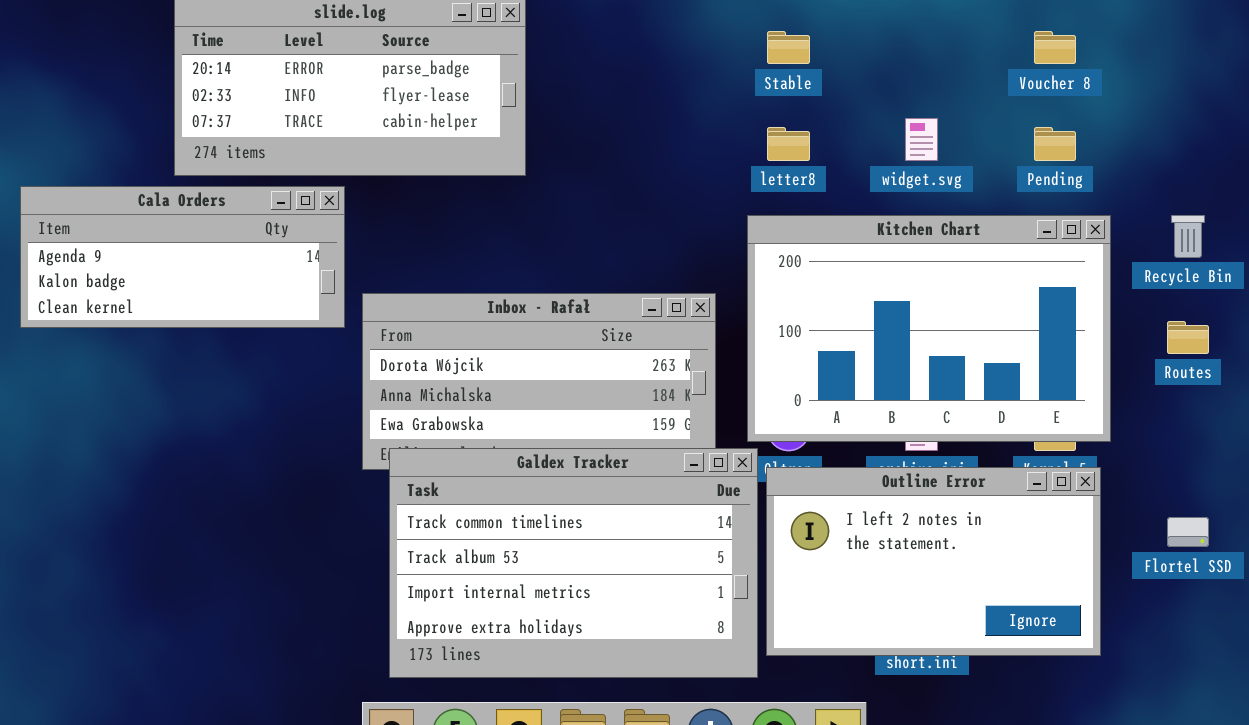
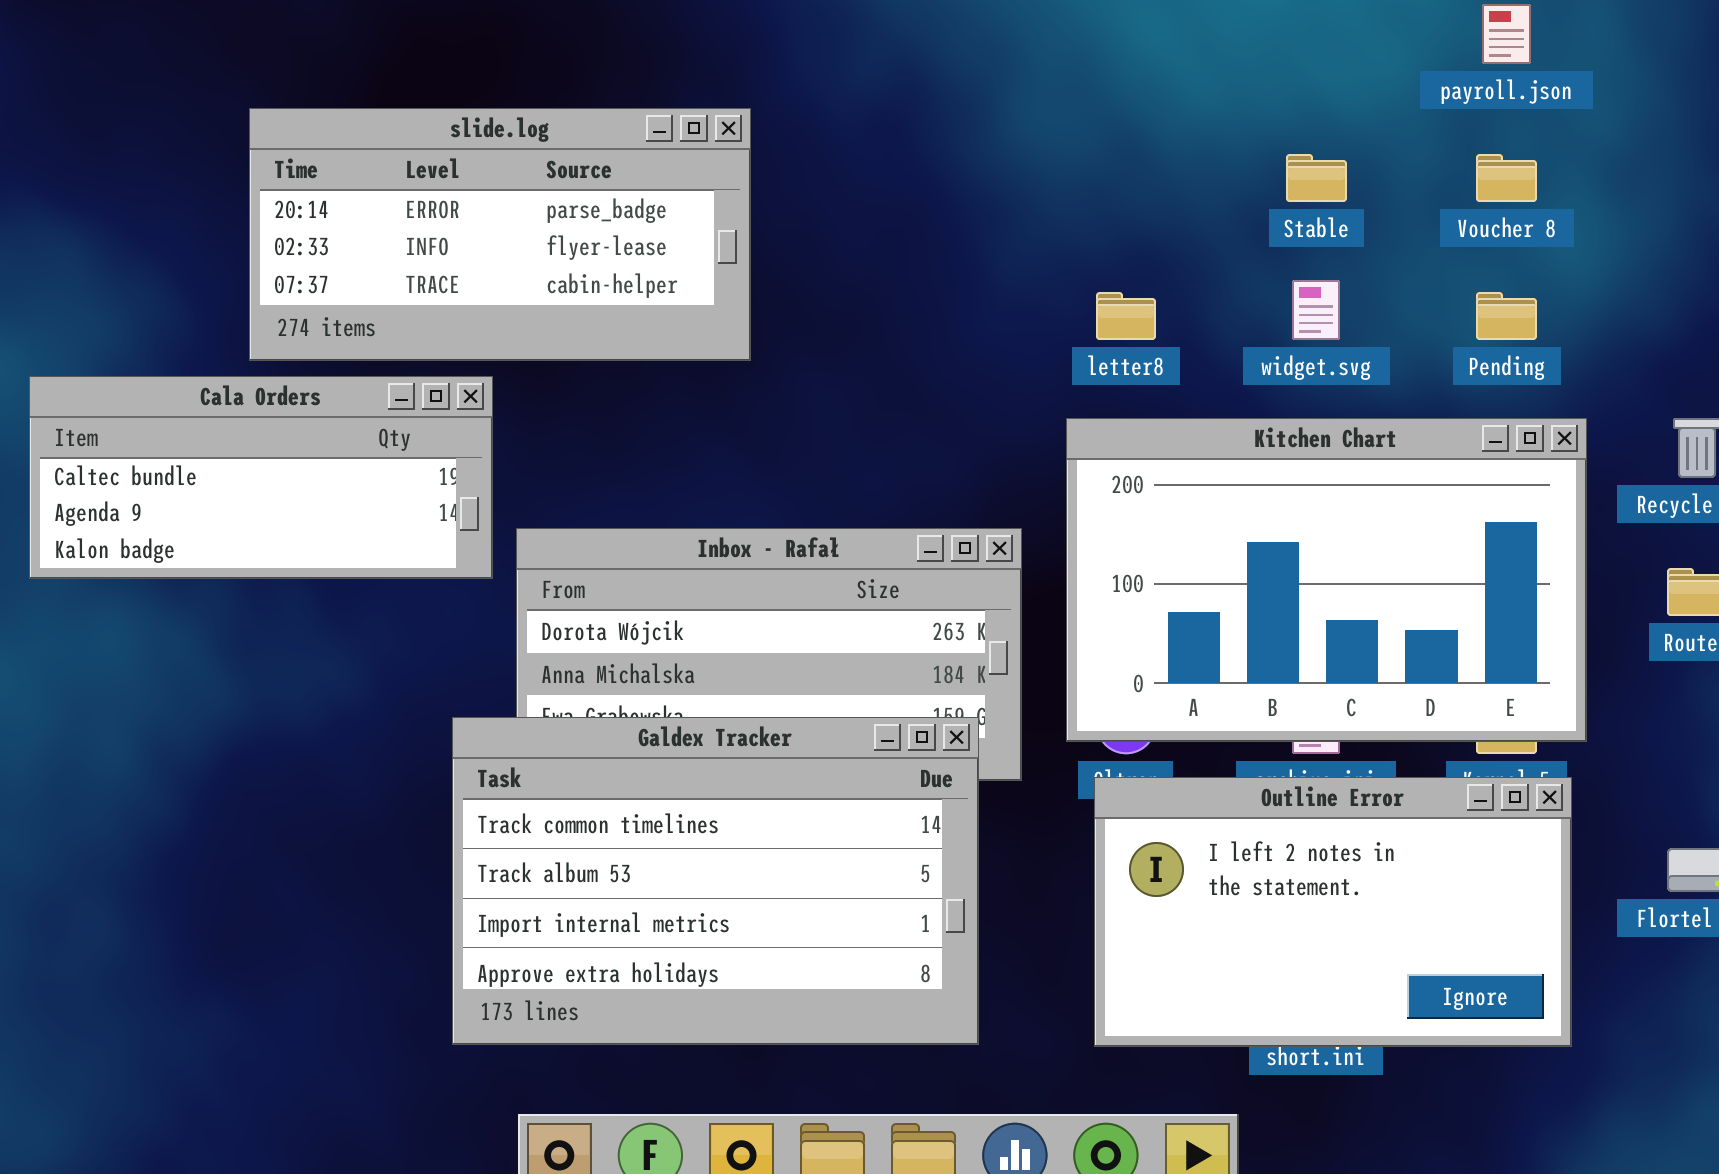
Stable: [767,31,810,64] -> [1286,154,1347,202], moved
Cala Orders: [20,186,345,328] -> [29,376,493,579], scrolled up 1 row
Galdex Tracker: [389,448,758,678] -> [452,717,979,1045], moved

